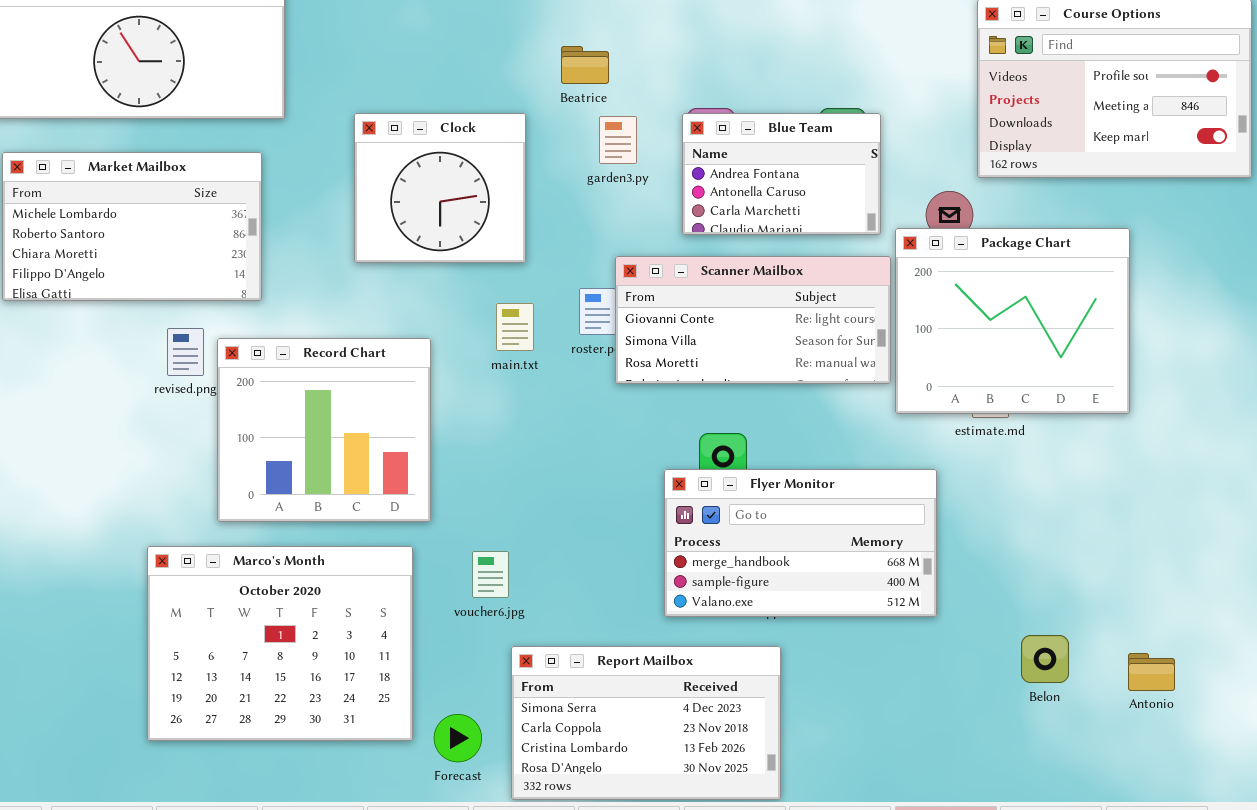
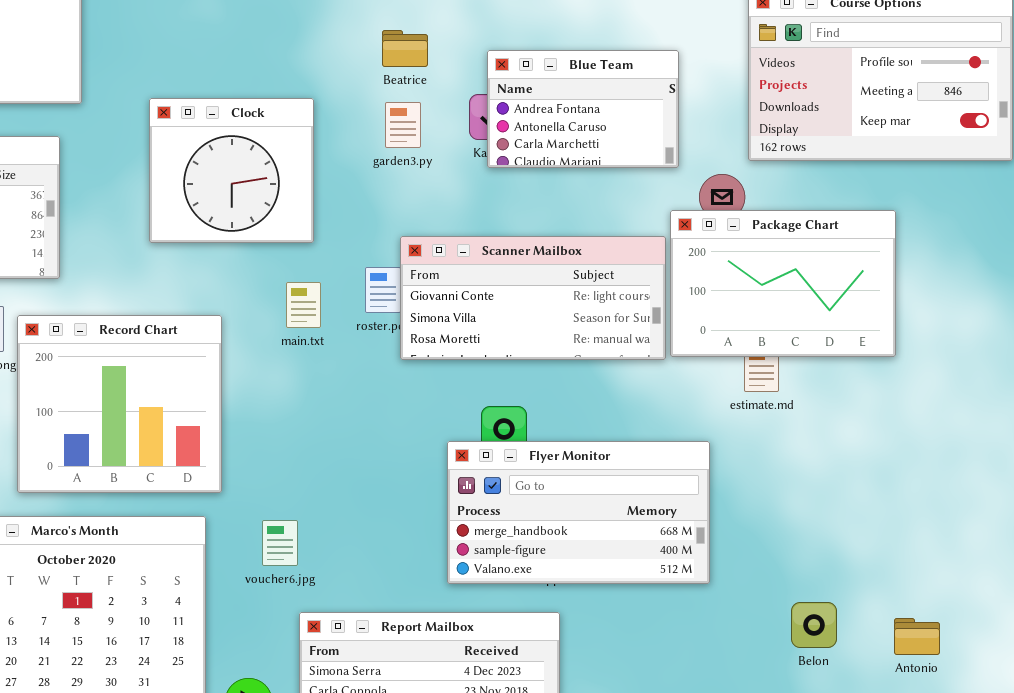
Beatrice: [561,46,609,84] -> [382,30,428,67], moved
Blue Team: [682,113,881,235] -> [487,50,679,168], moved
Package Chart: [895,228,1130,414] -> [670,210,896,357], resized

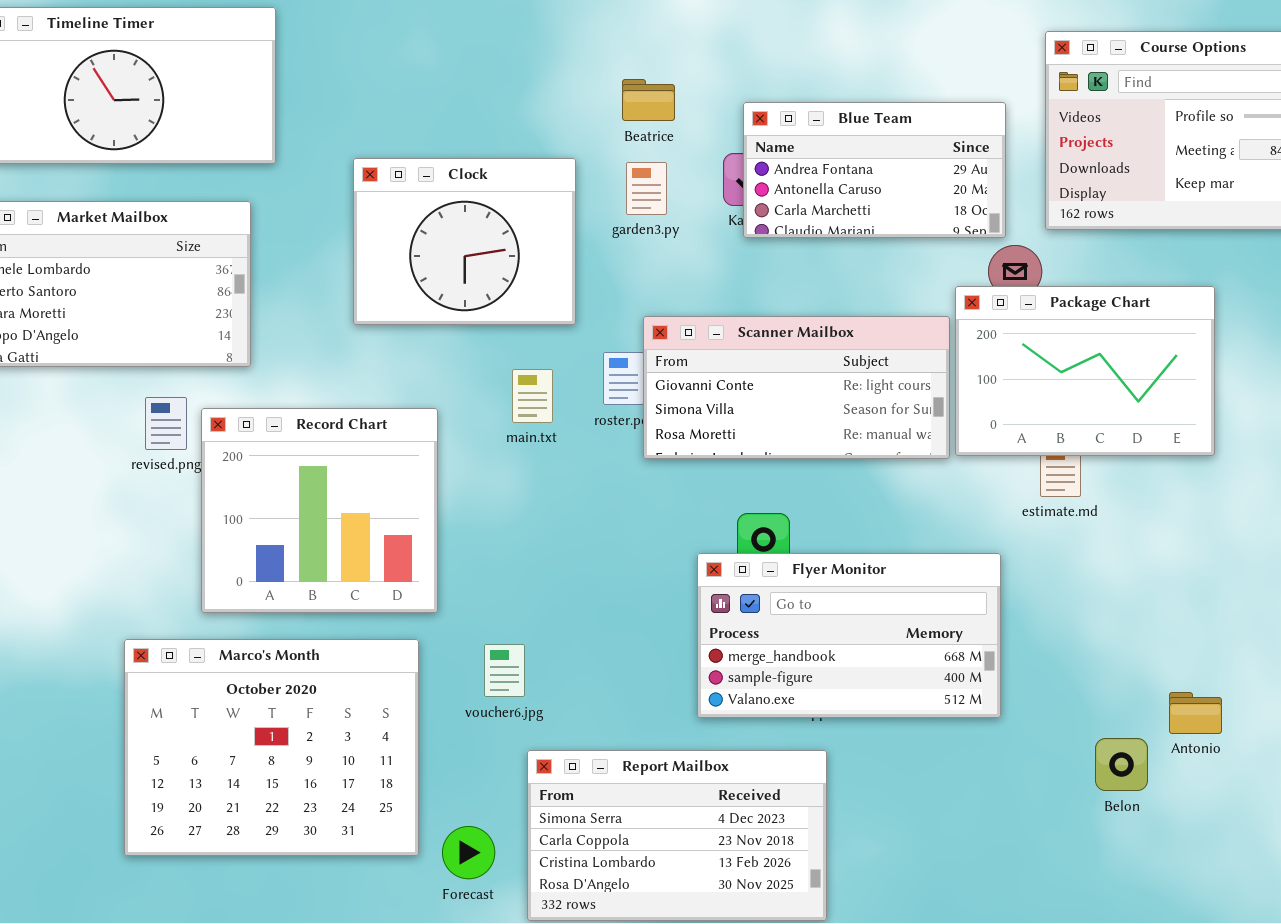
Blue Team: [487,50,679,168] -> [743,102,1006,238], resized
Clock: [149,98,314,243] -> [353,158,576,325], resized
Antonio: [894,618,940,655] -> [1169,692,1222,734], moved

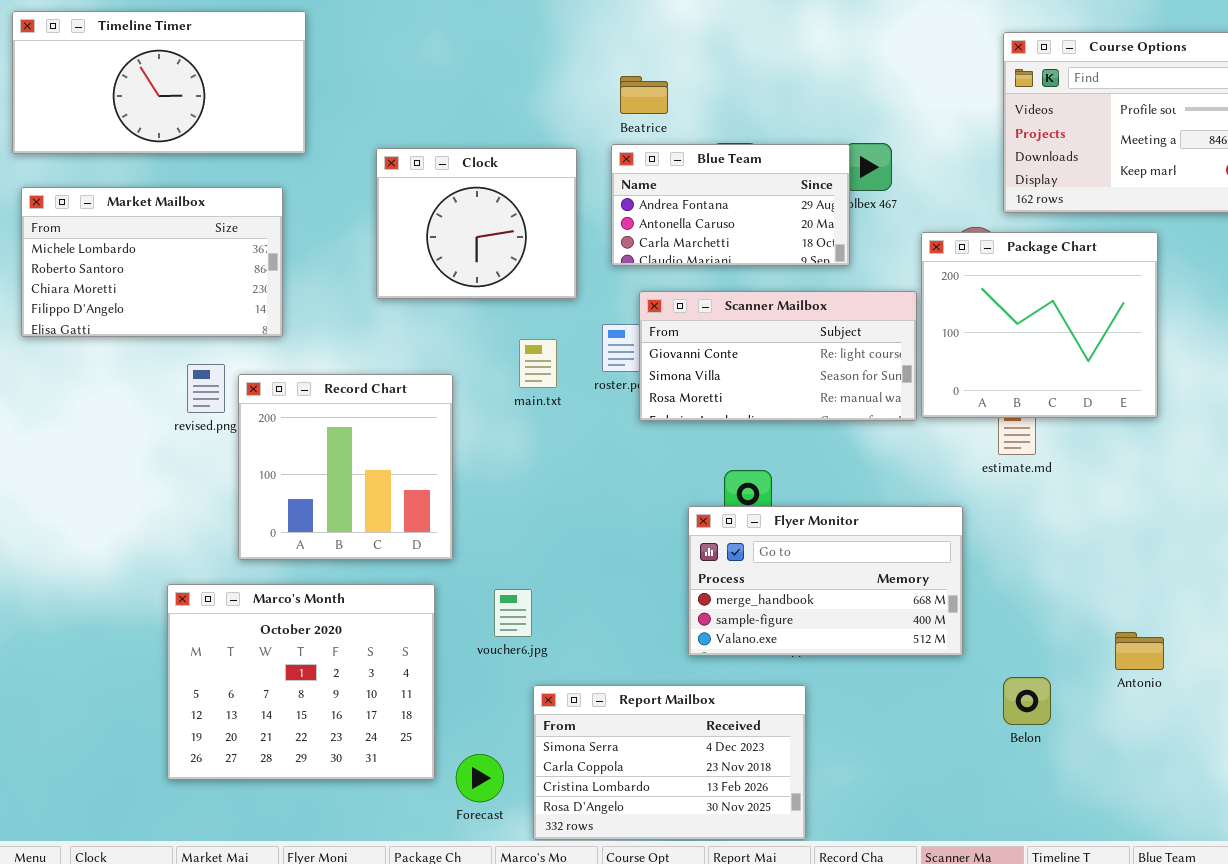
Blue Team: [743,102,1006,238] -> [611,144,850,266], moved
Package Chart: [955,286,1215,456] -> [921,232,1158,418], resized
Belon: [1095,738,1148,791] -> [1003,677,1051,725], moved

